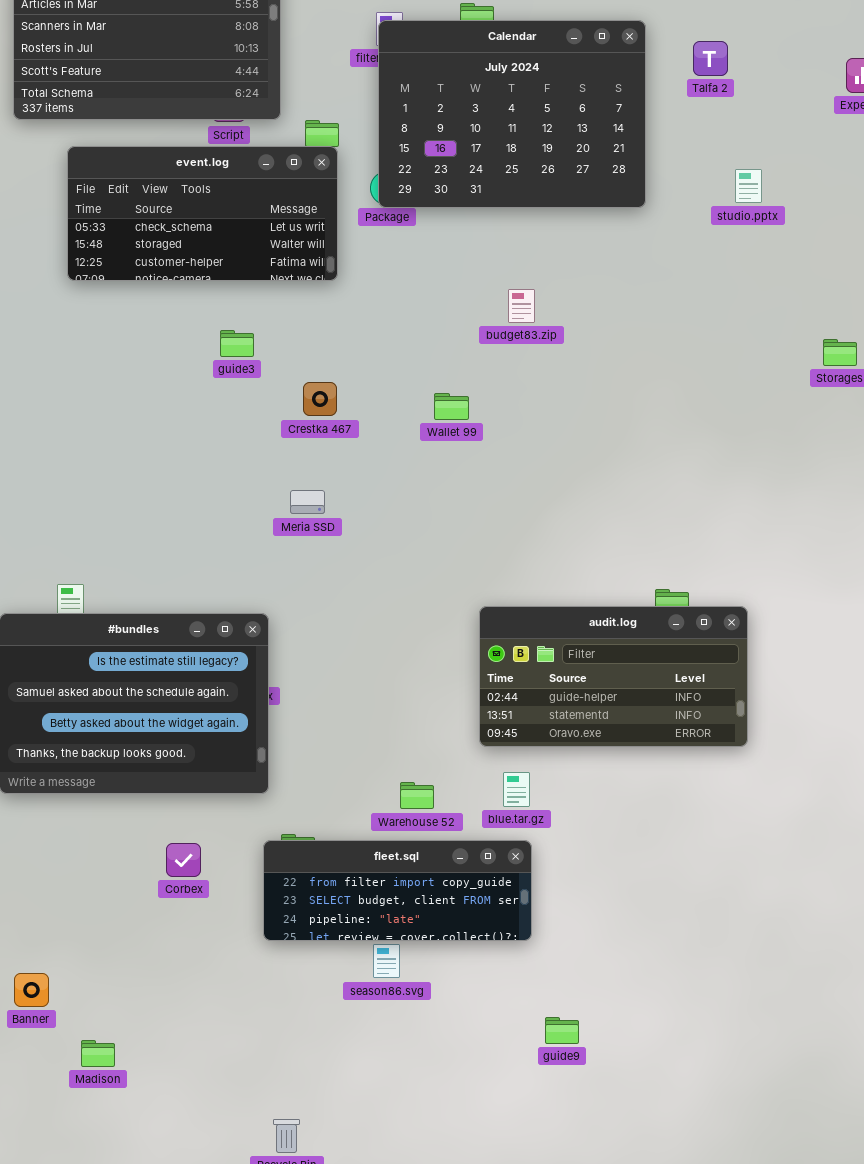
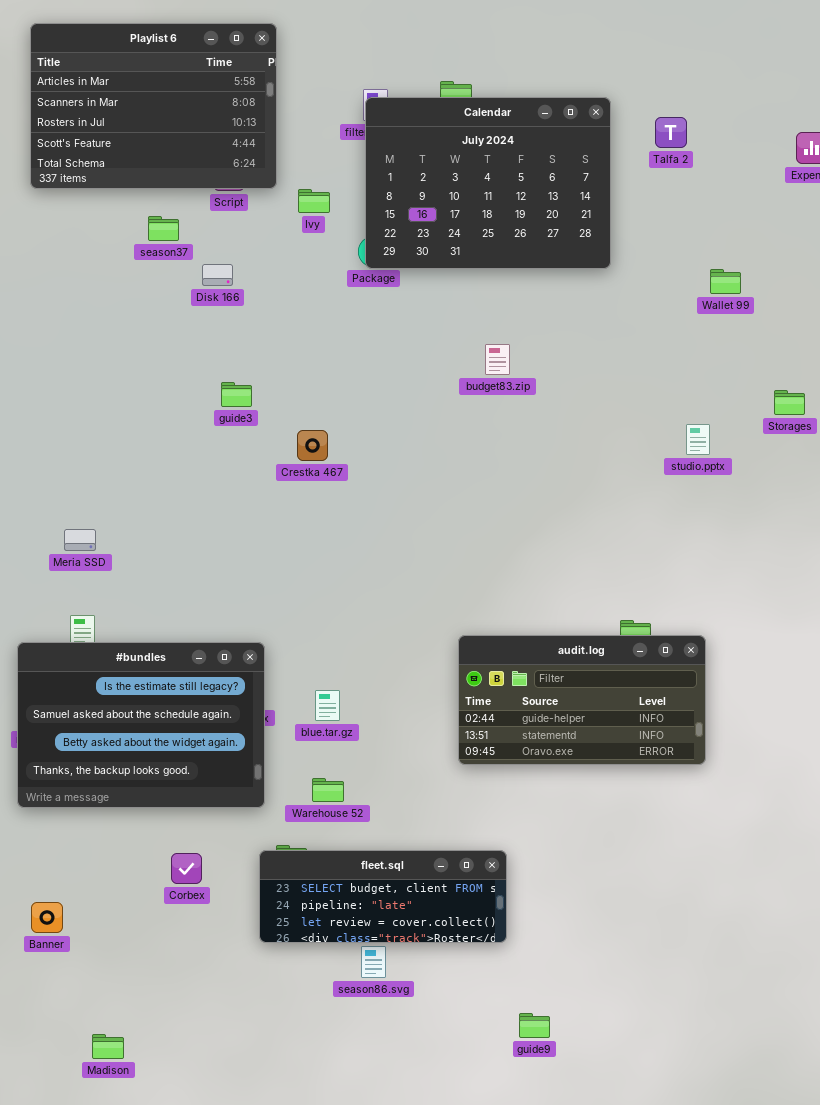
event.log: [67,146,338,281] -> none, closed
studio.pptx: [735,169,762,203] -> [686,424,710,455], moved
Wallet 99: [434,393,469,420] -> [710,269,741,294], moved
Meria SSD: [290,490,325,514] -> [64,529,96,551], moved
blue.tar.gz: [503,772,530,807] -> [315,690,340,721], moved
Warehouse 52: [400,782,434,809] -> [312,778,344,802], moved
fleet.sql: [263,840,532,941] -> [259,850,507,943], scrolled down 1 row
Banner: [14,973,49,1007] -> [31,902,63,933], moved

